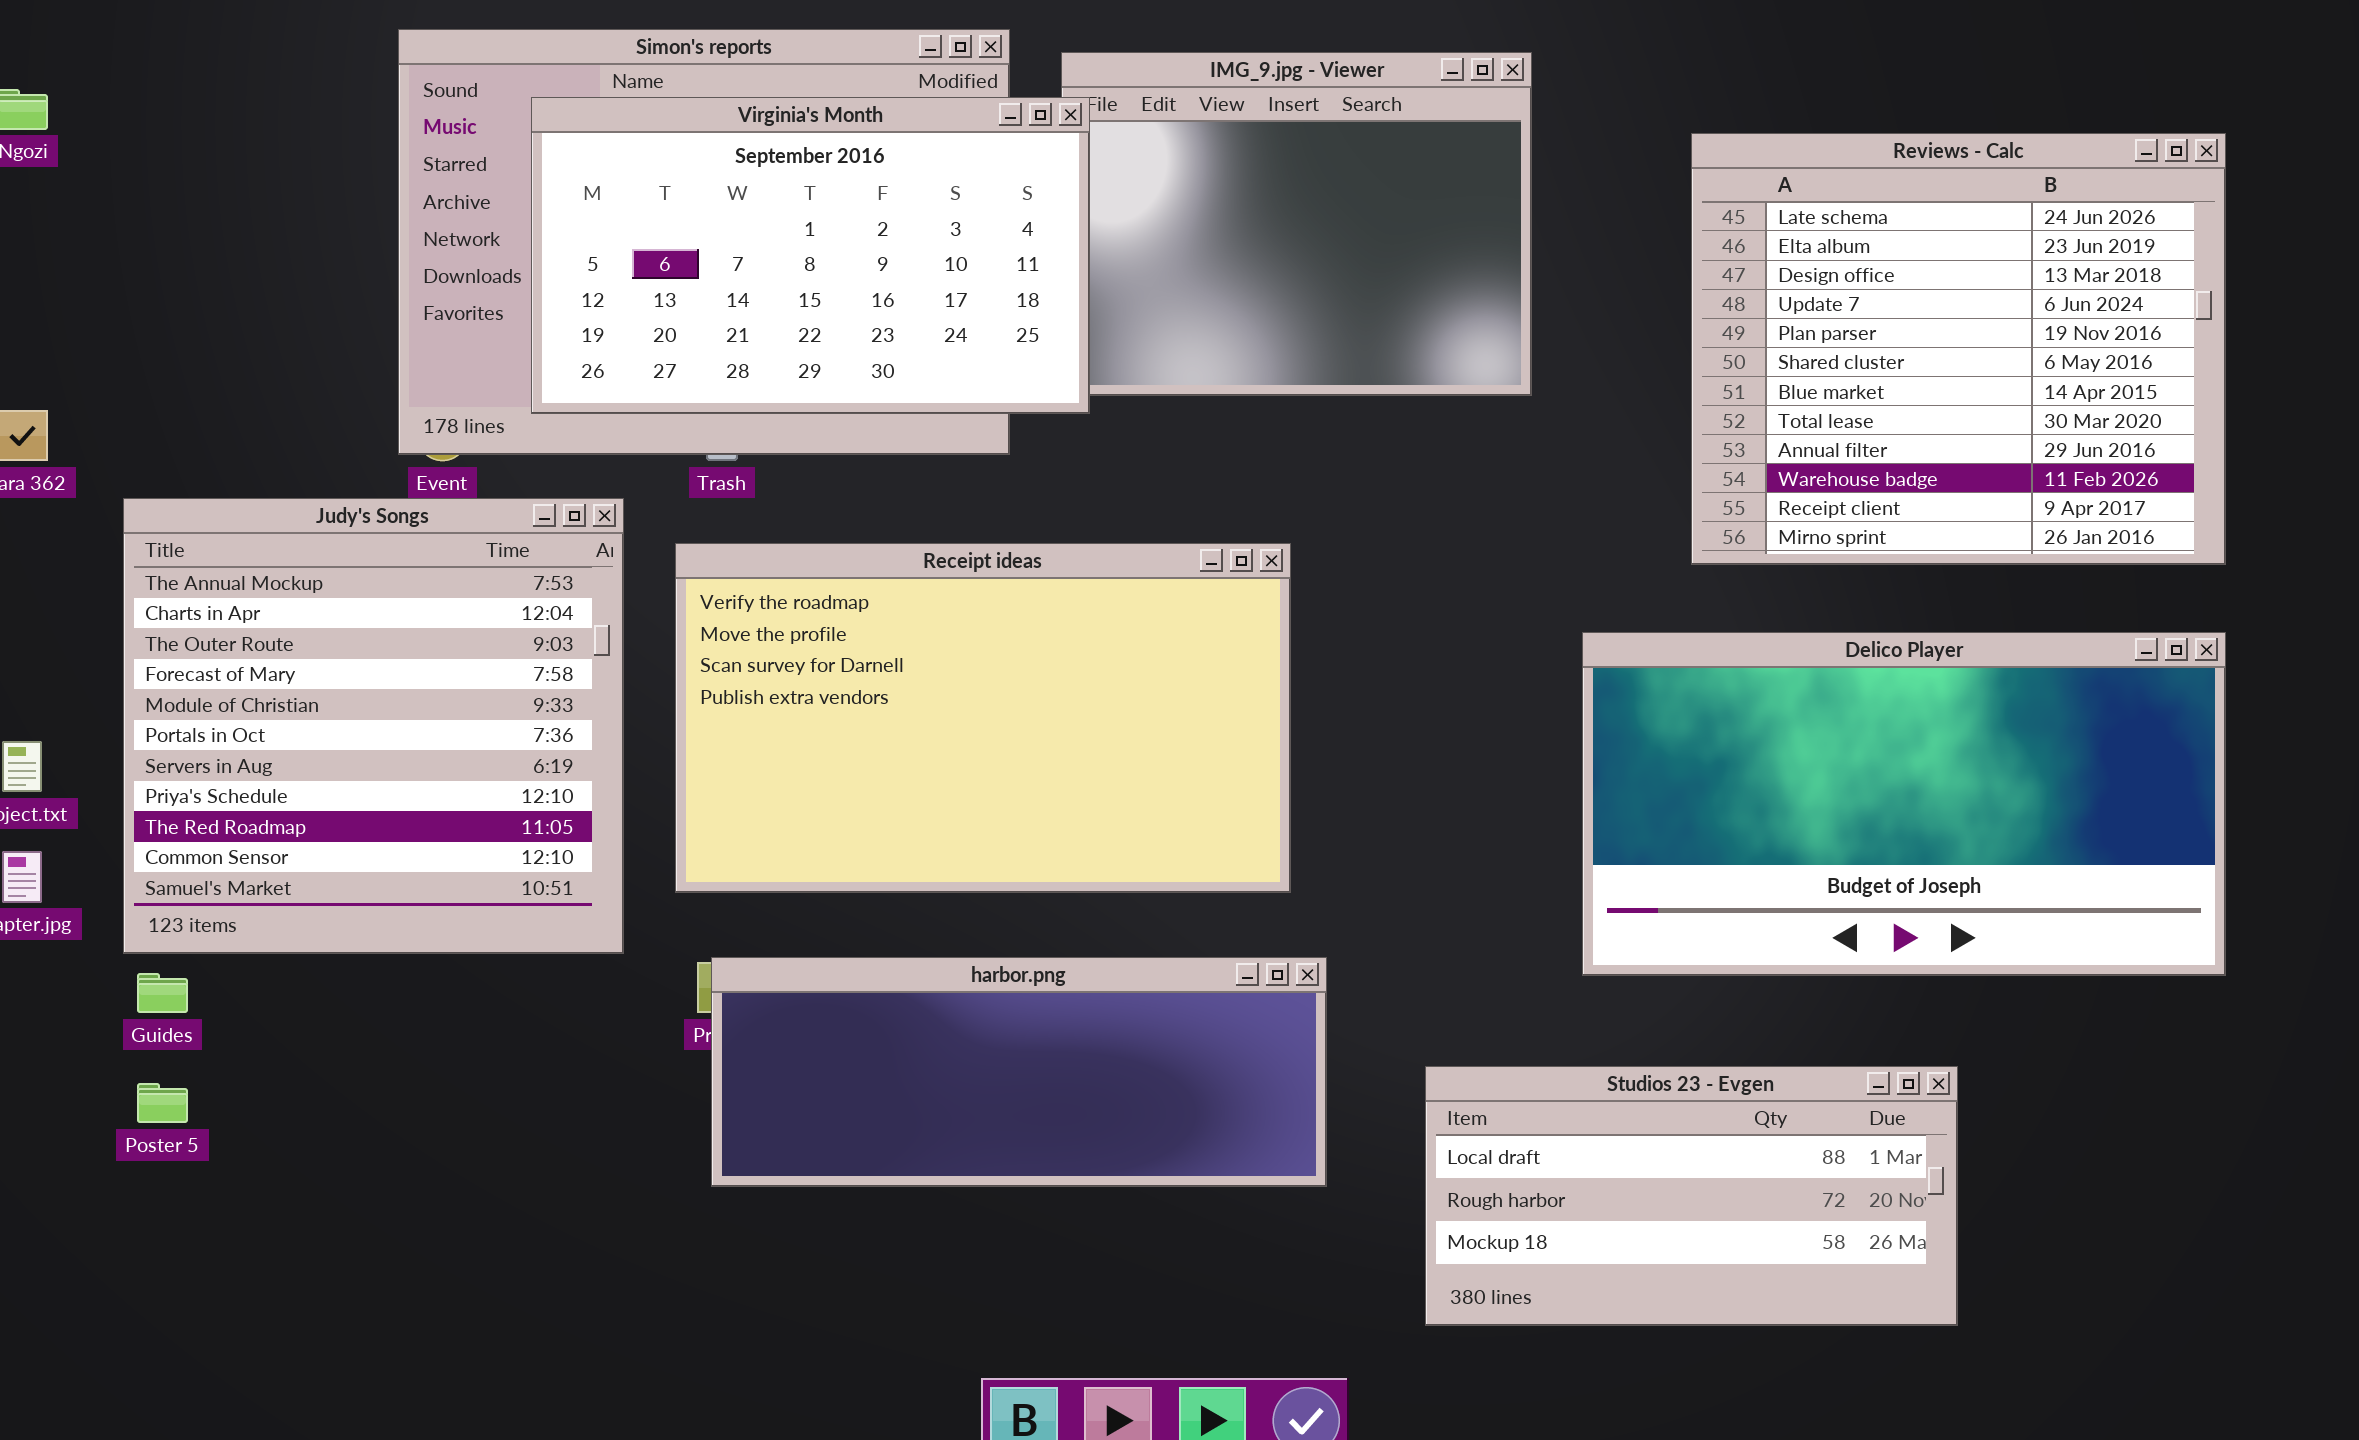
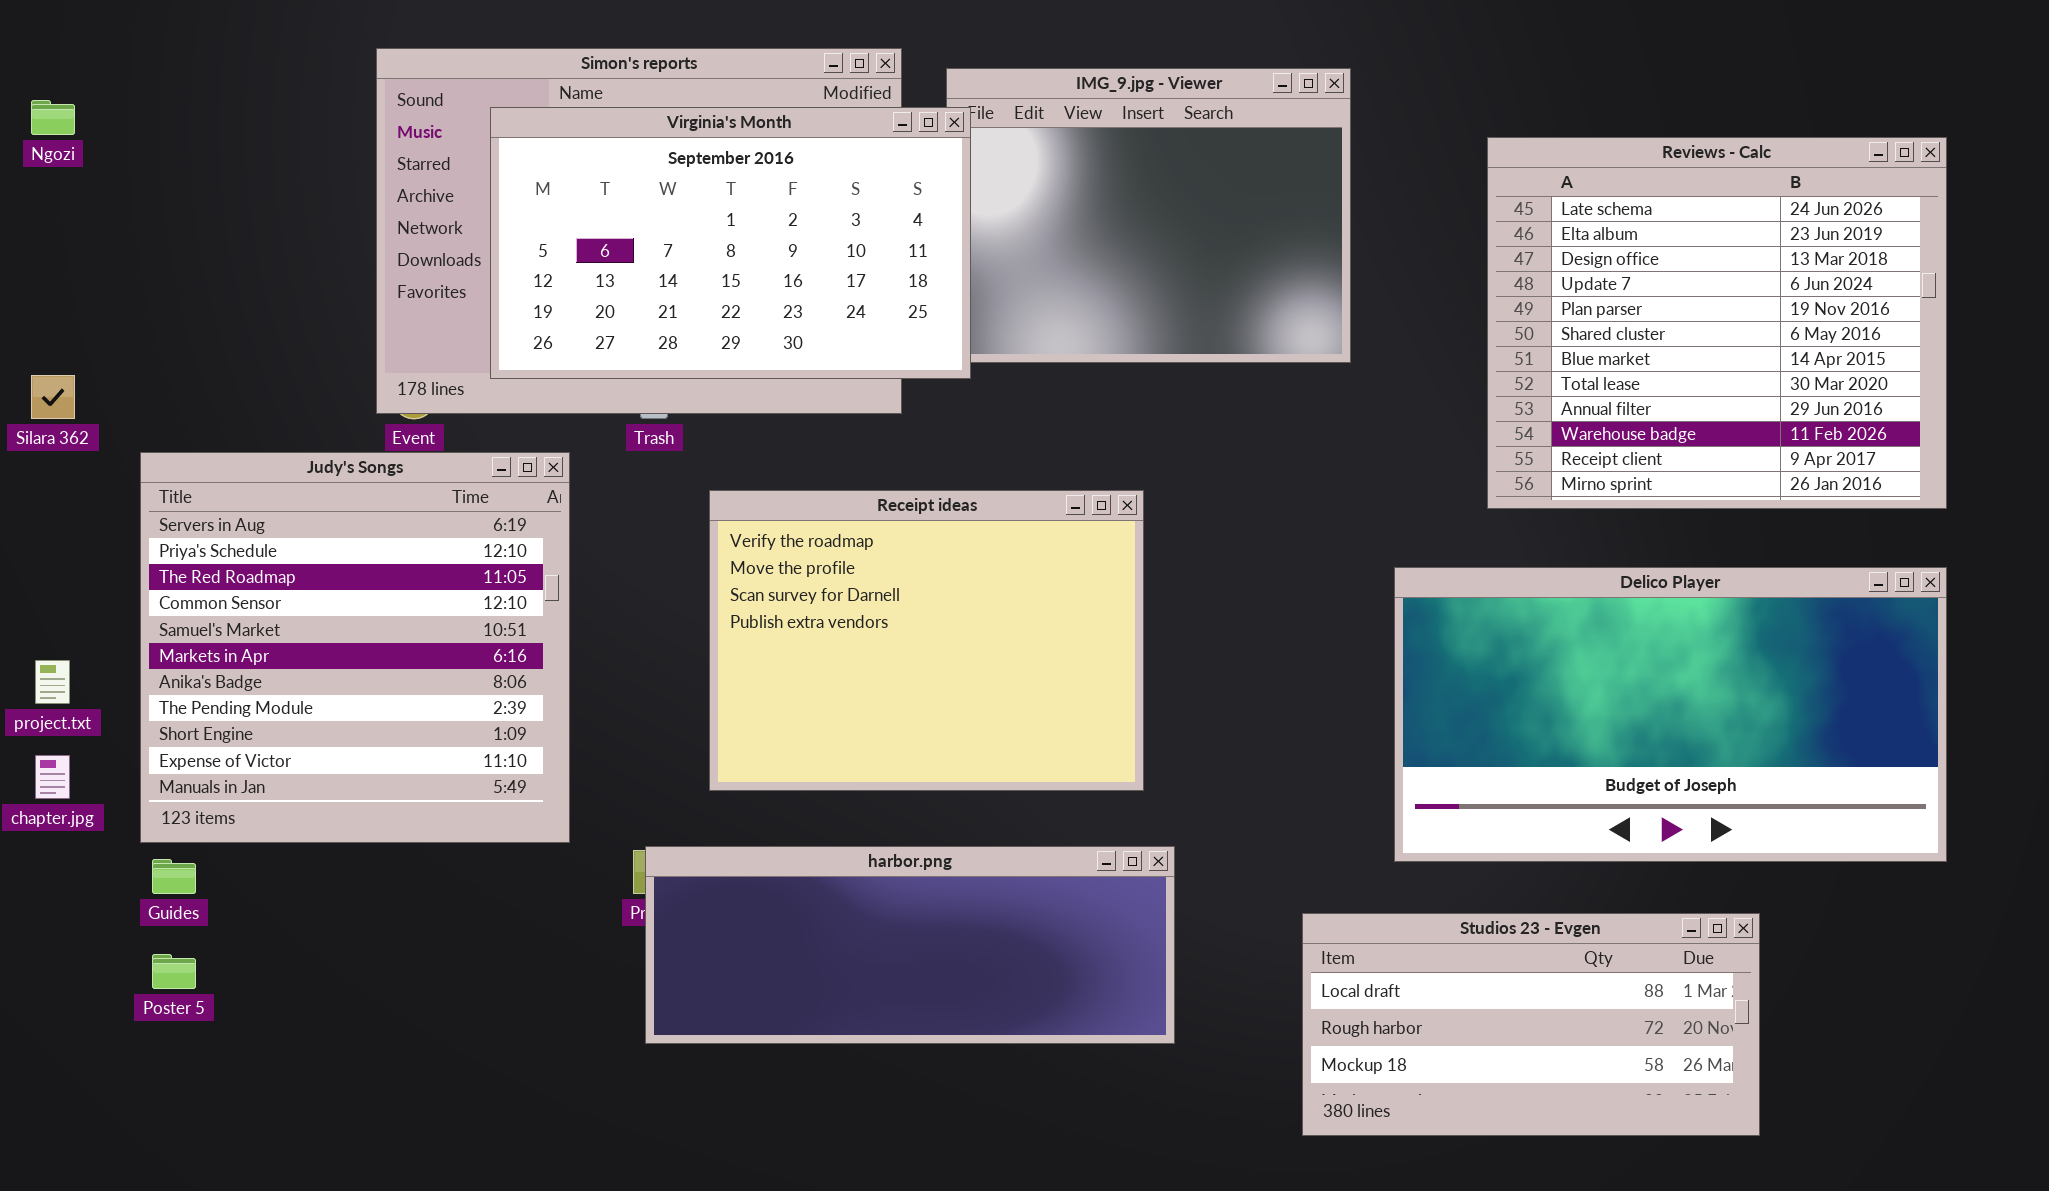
Judy's Songs: [123,498,624,954] -> [140,452,570,843], scrolled down 6 rows
Receipt ideas: [675,543,1291,893] -> [709,490,1144,791], resized
Studios 23 - Evgen: [1425,1066,1958,1326] -> [1302,913,1760,1136], moved

